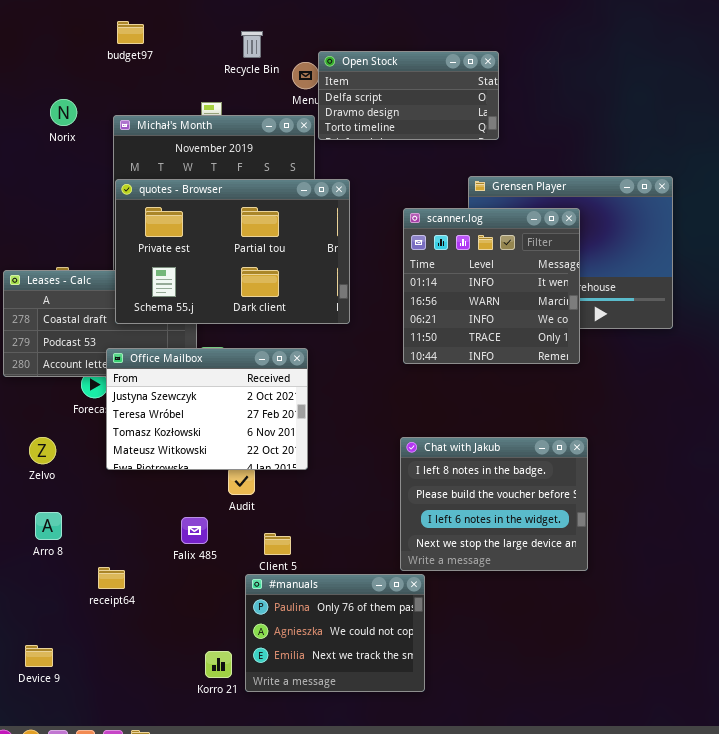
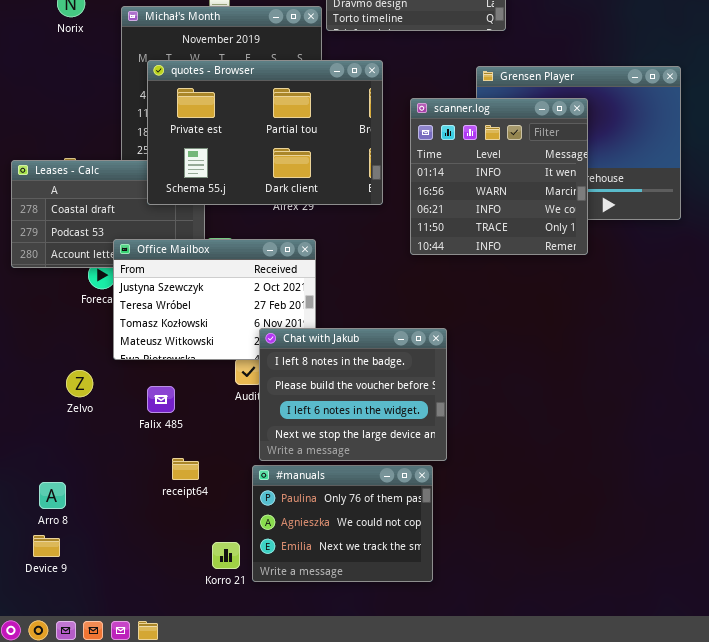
quotes - Browser: [115,179,350,324] -> [147,60,383,205], moved
Zelvo: [29,437,56,464] -> [66,370,93,397], moved
Chat with Jakub: [400,437,588,571] -> [259,328,447,461], moved
Arro 8: [35,512,62,540] -> [39,482,66,509], moved
Falix 485: [181,517,208,544] -> [147,386,175,413], moved
receipt64: [98,567,125,589] -> [172,458,199,480], moved

